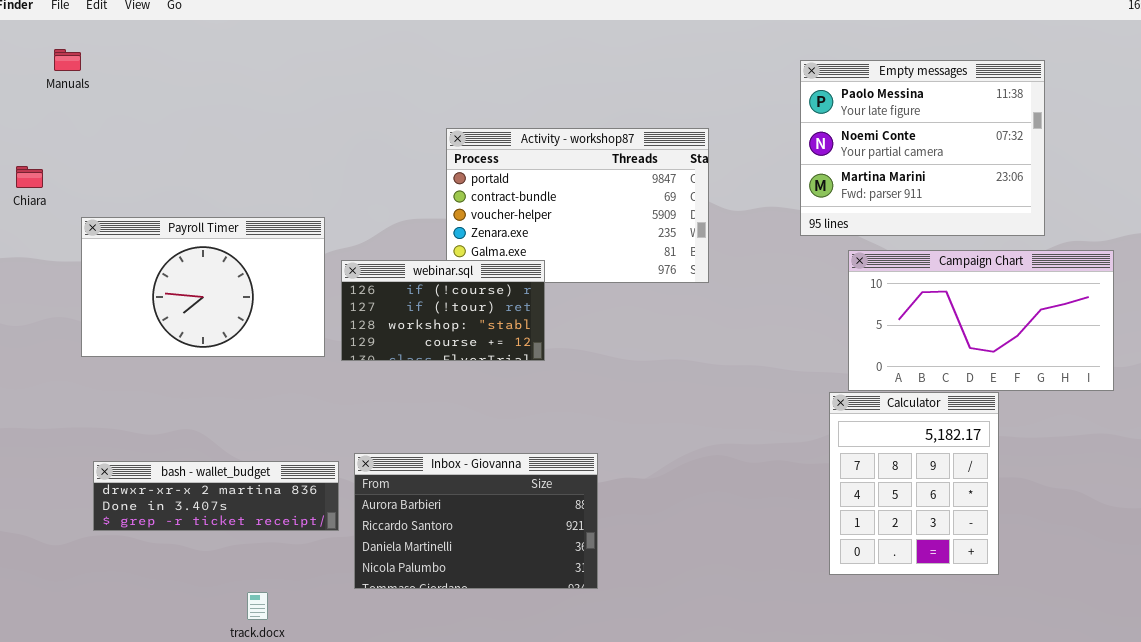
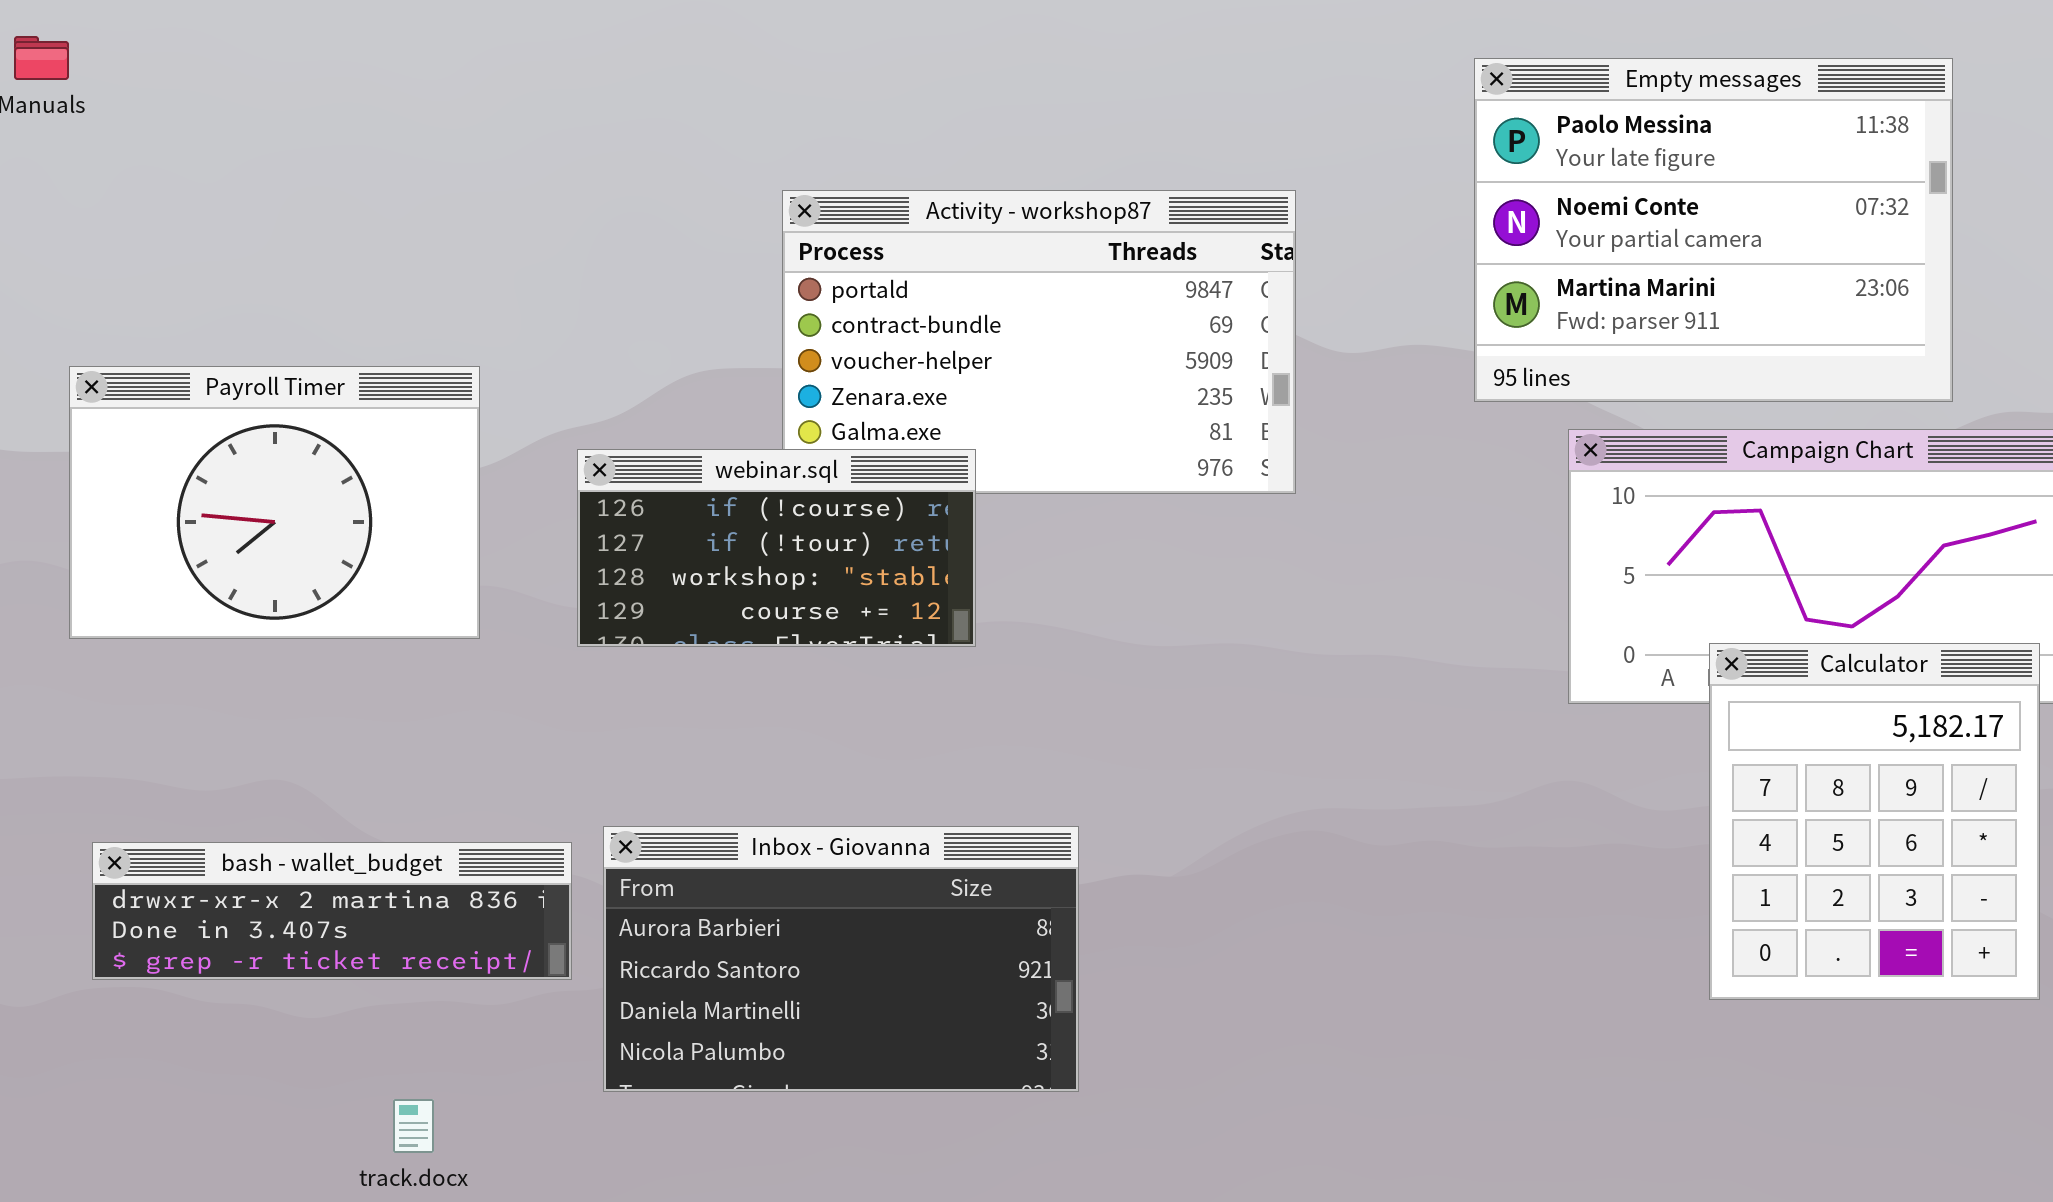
Payroll Timer: [81,217,325,357] -> [69,366,480,639], resized
Calculator: [829,392,999,575] -> [1709,643,2040,1000], moved

